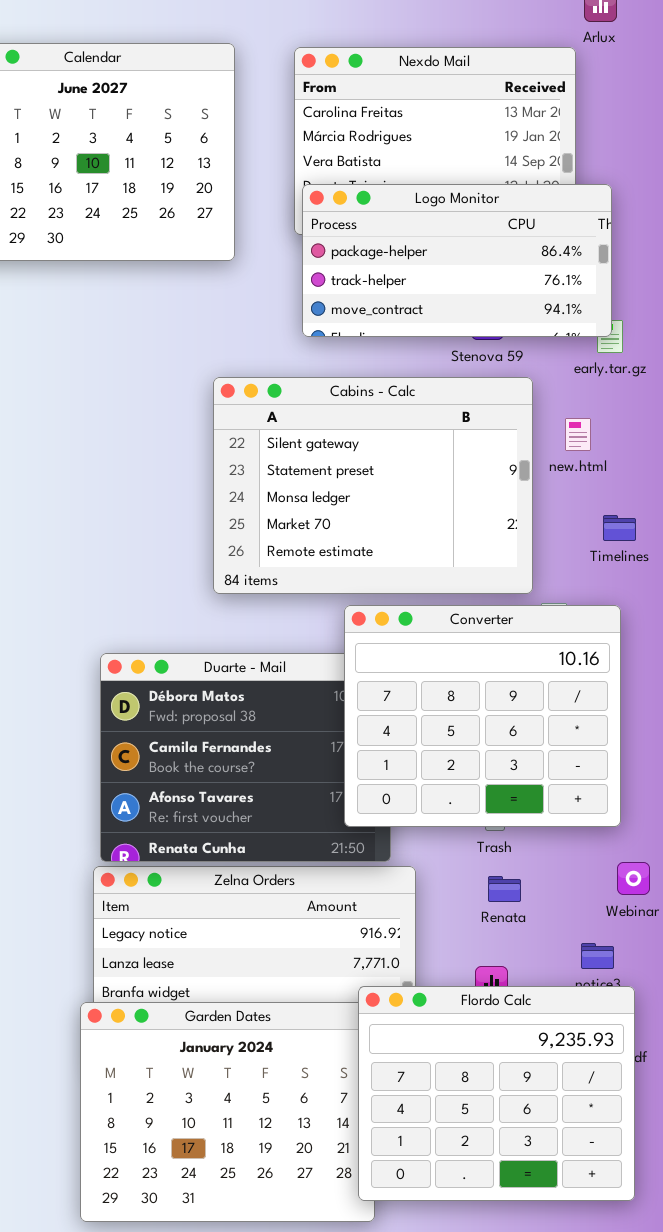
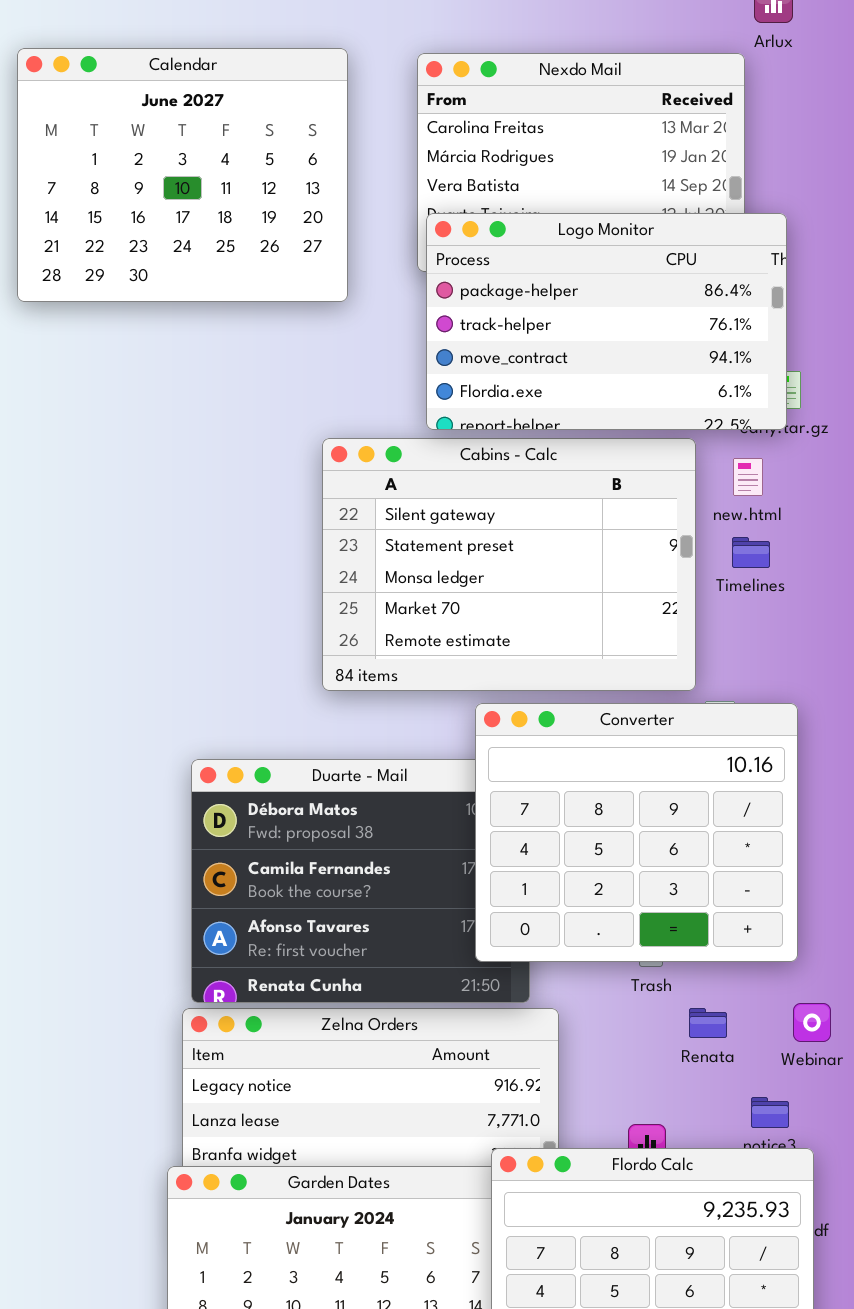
Logo Monitor: [302,184,612,337] -> [426,213,787,430], resized
new.html: [565,418,591,451] -> [733,458,763,496], moved
Timelines: [603,515,636,541] -> [732,537,770,568], moved
Renata: [488,876,521,902] -> [689,1008,727,1038], moved

